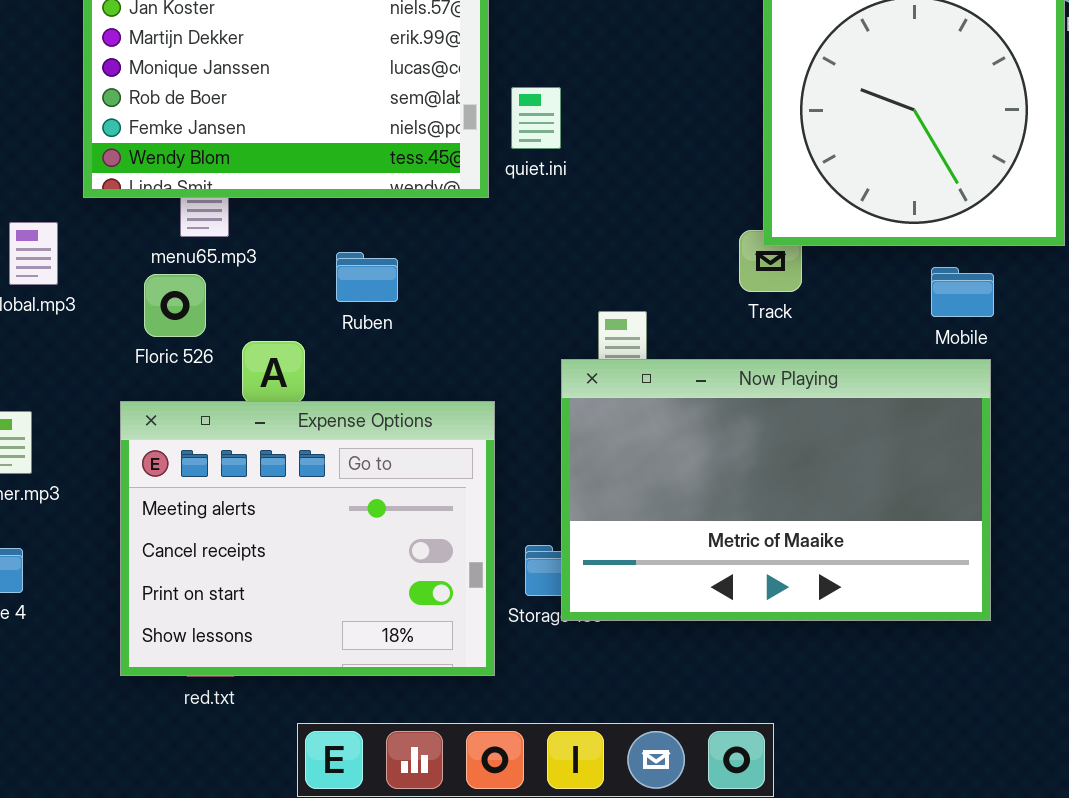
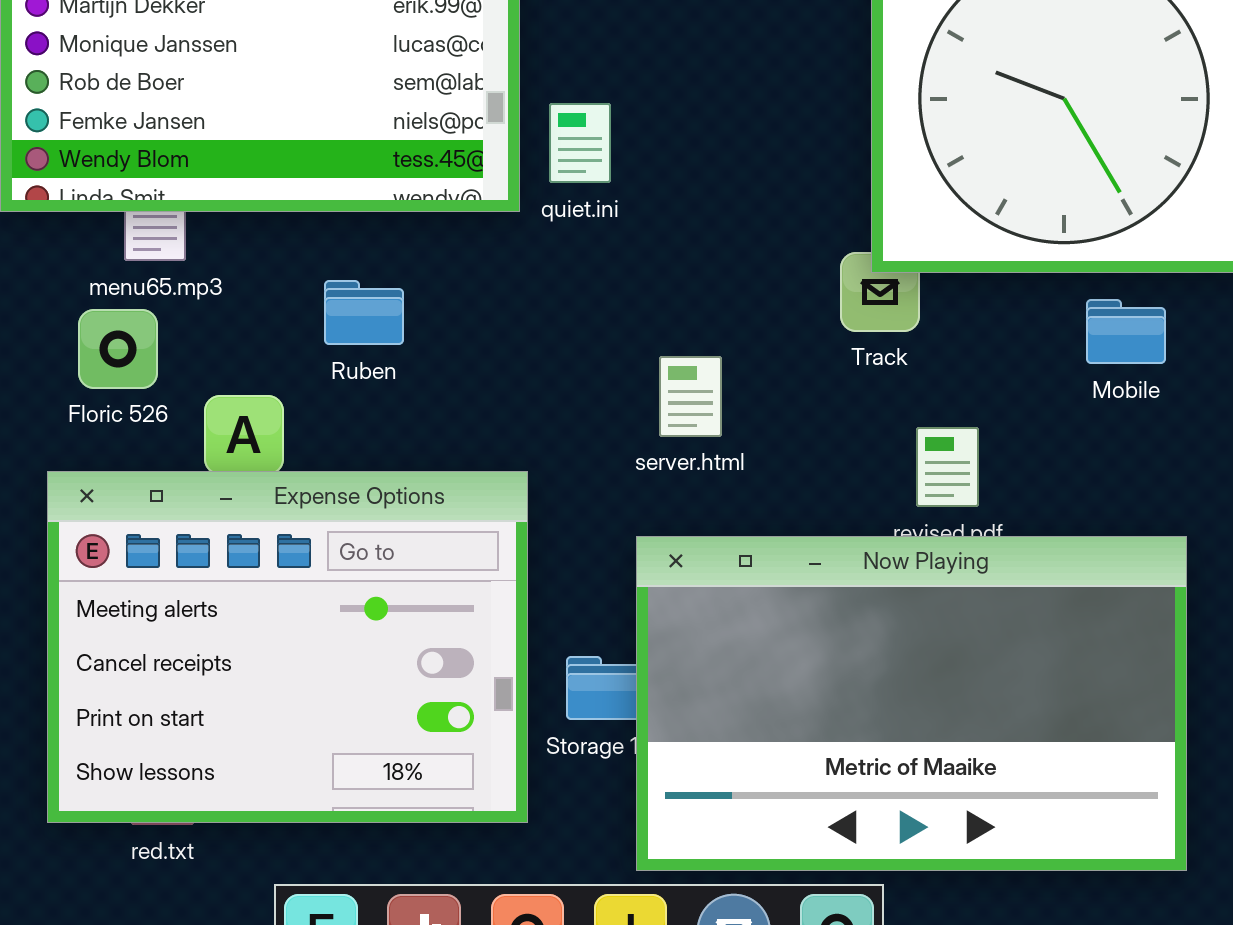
quiet.ini: [511,87,561,149] -> [549,103,611,183], moved
Now Playing: [561,359,991,621] -> [636,536,1187,871], moved

